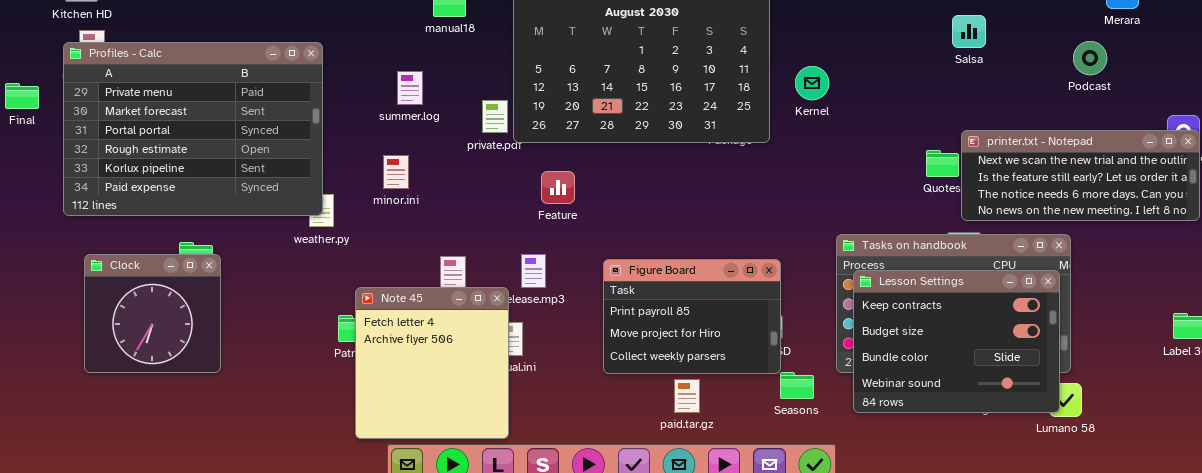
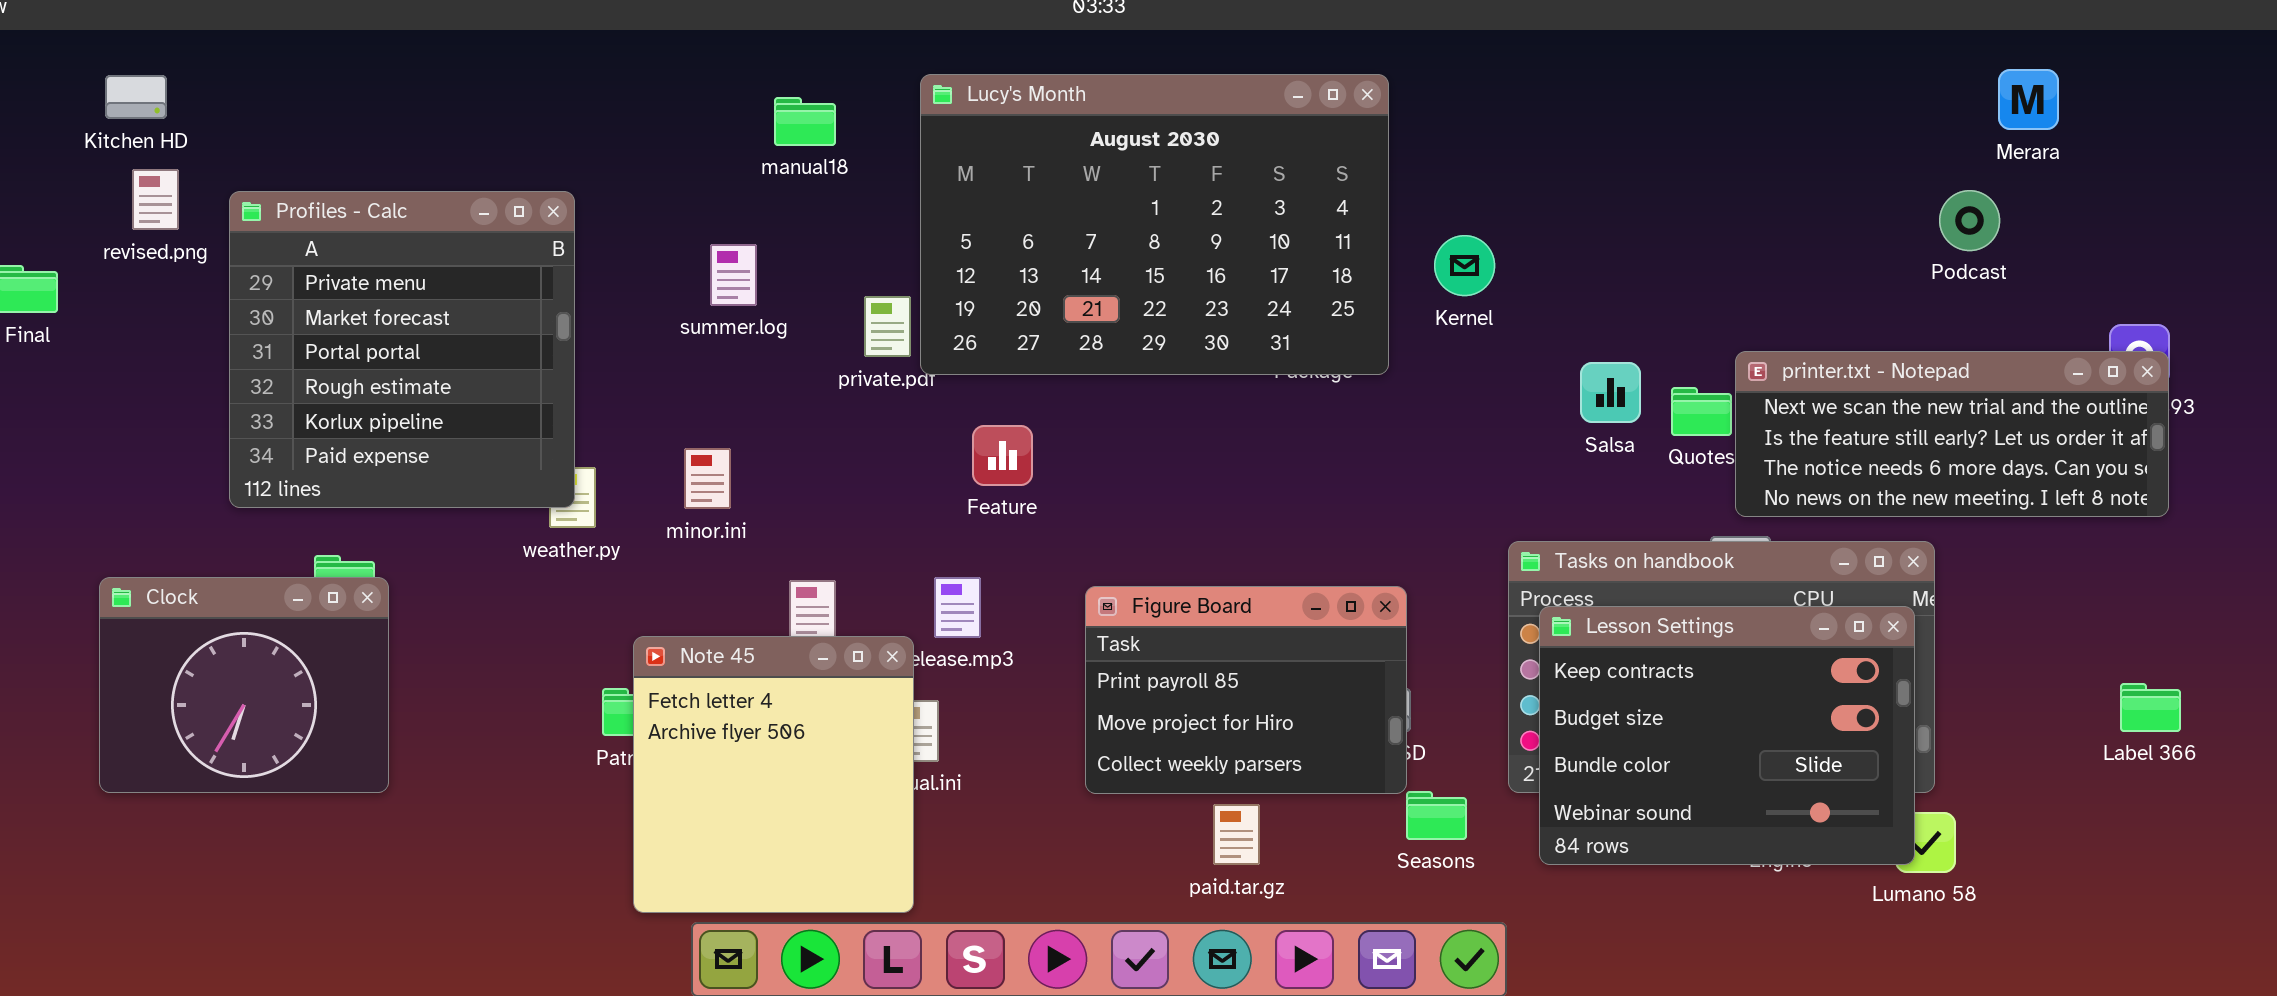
Salsa: [952,15,986,48] -> [1580,362,1641,423], moved
Profiles - Calc: [63,42,323,216] -> [229,191,575,508], resized
minor.ini: [383,155,409,189] -> [684,448,731,509], moved
Clock: [84,254,221,373] -> [99,577,389,793], resized

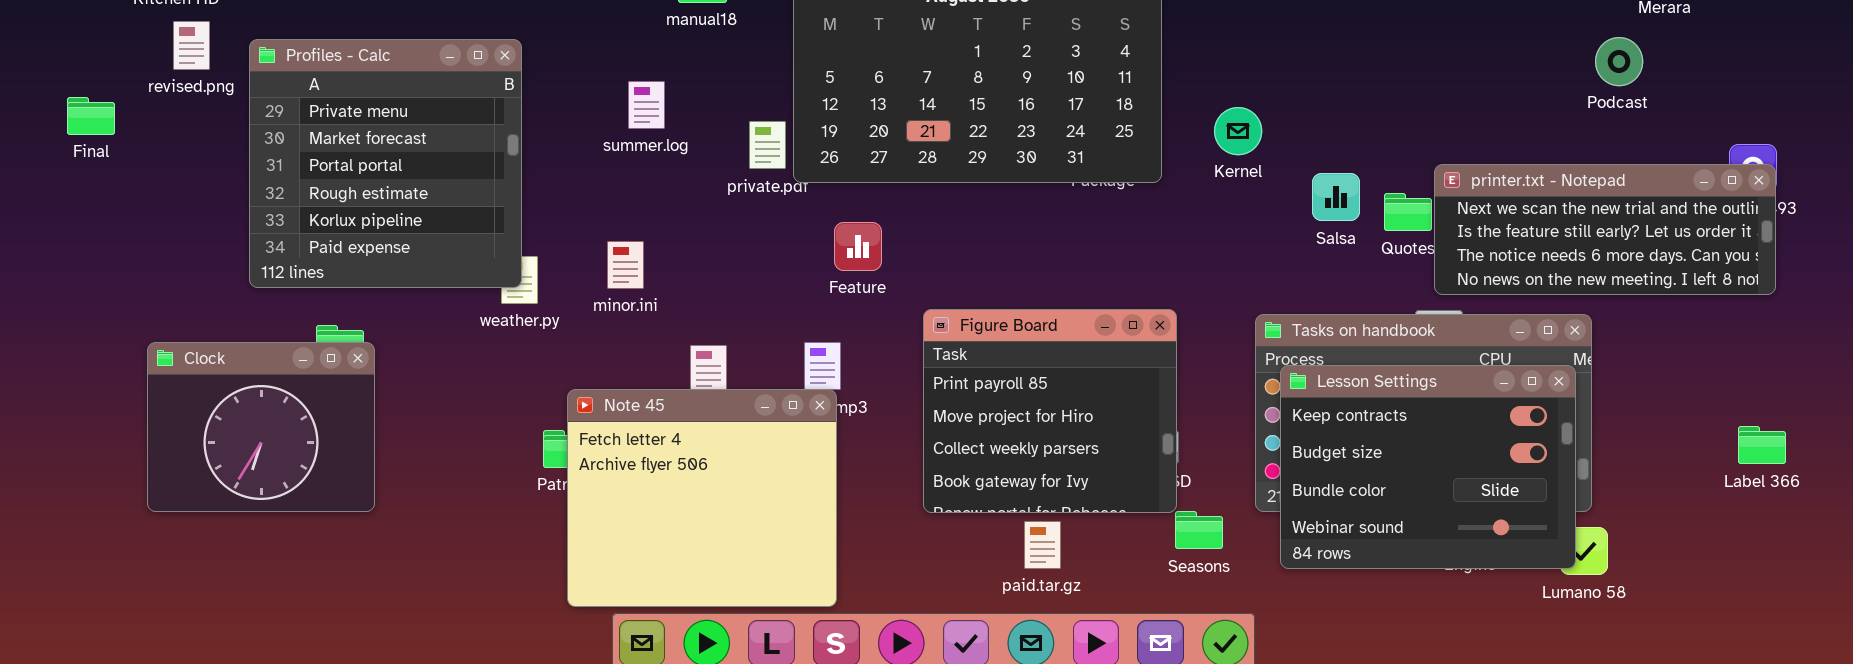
Kernel: [1434,235,1495,296] -> [1214,107,1262,155], moved
Figure Board: [1085,586,1407,794] -> [923,309,1177,513], resized
Note 45: [633,636,914,913] -> [567,389,837,607], resized

